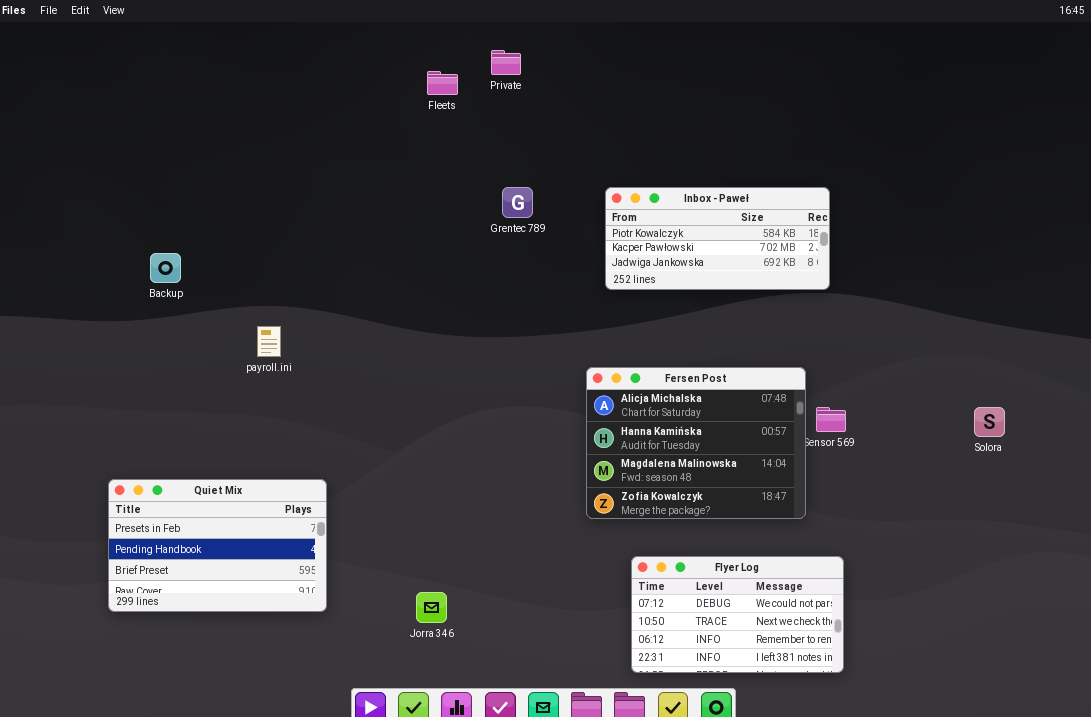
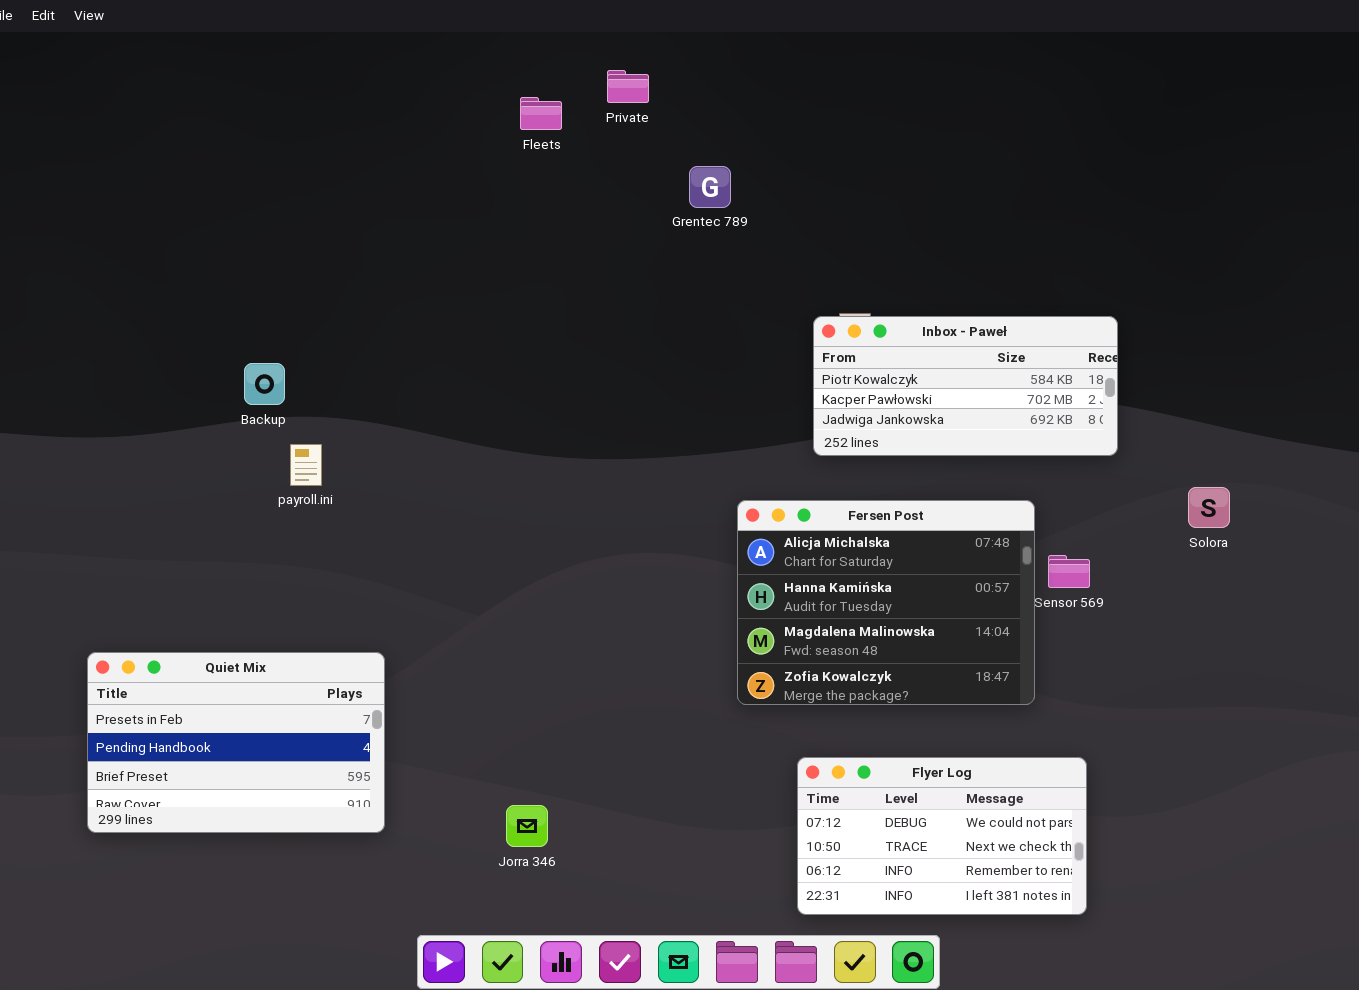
Grentec 789: [502,187,533,218] -> [689,166,731,208], moved
Inbox - Paweł: [605,187,830,290] -> [813,316,1118,456], moved
Backup: [150,253,181,283] -> [244,363,285,405], moved
Solora: [974,407,1005,437] -> [1188,487,1230,528], moved

